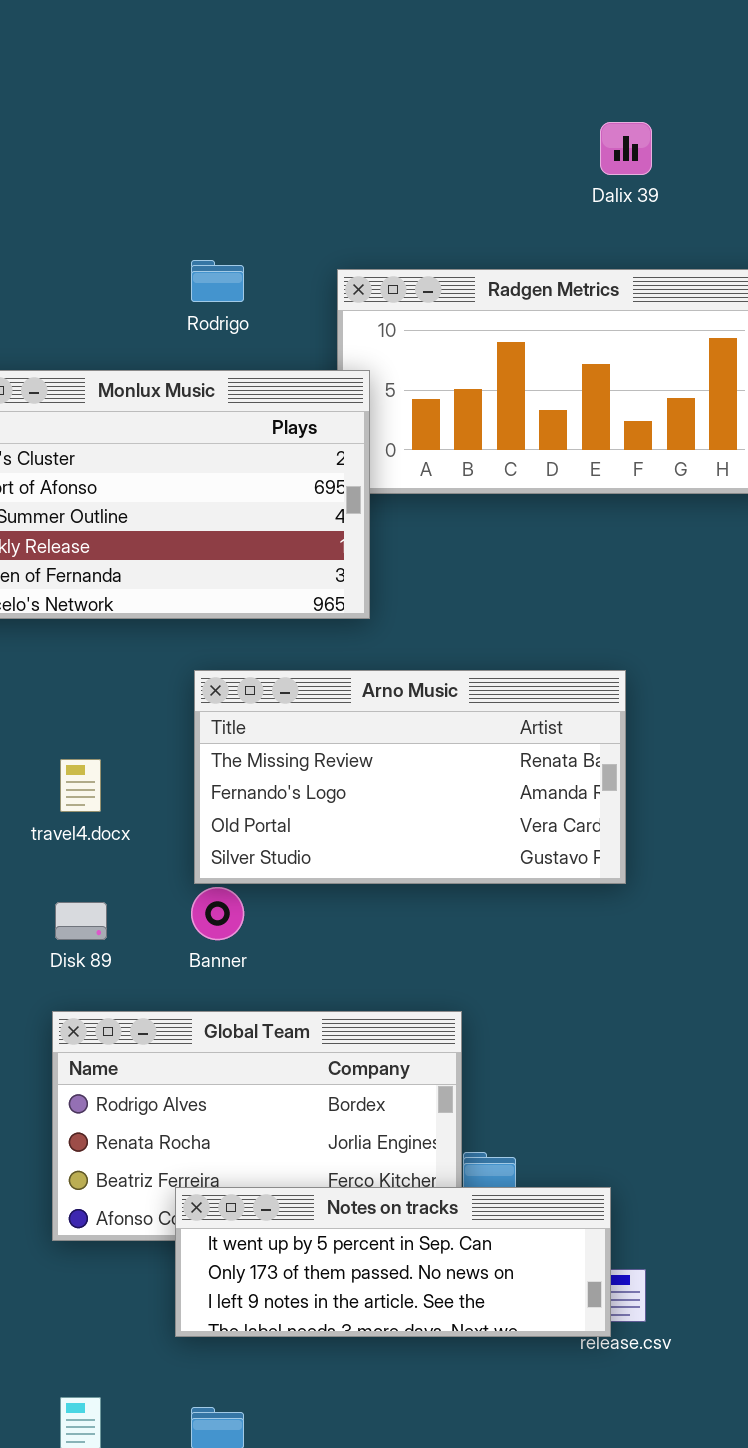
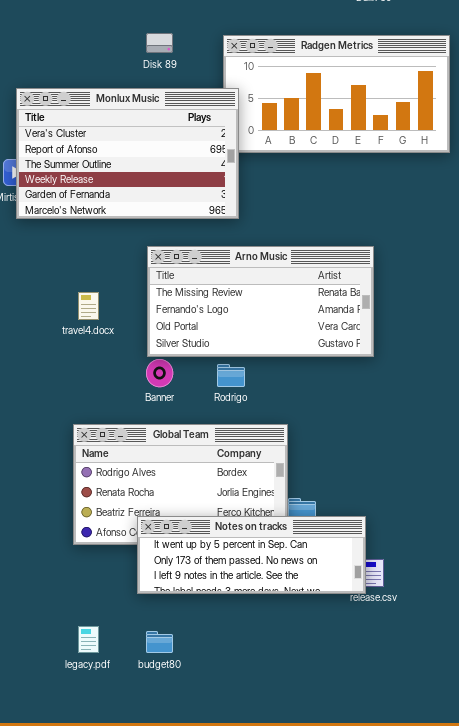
Rodrigo: [191,260,244,302] -> [217,364,245,387], moved
Disk 89: [55,902,107,940] -> [146,33,173,53], moved

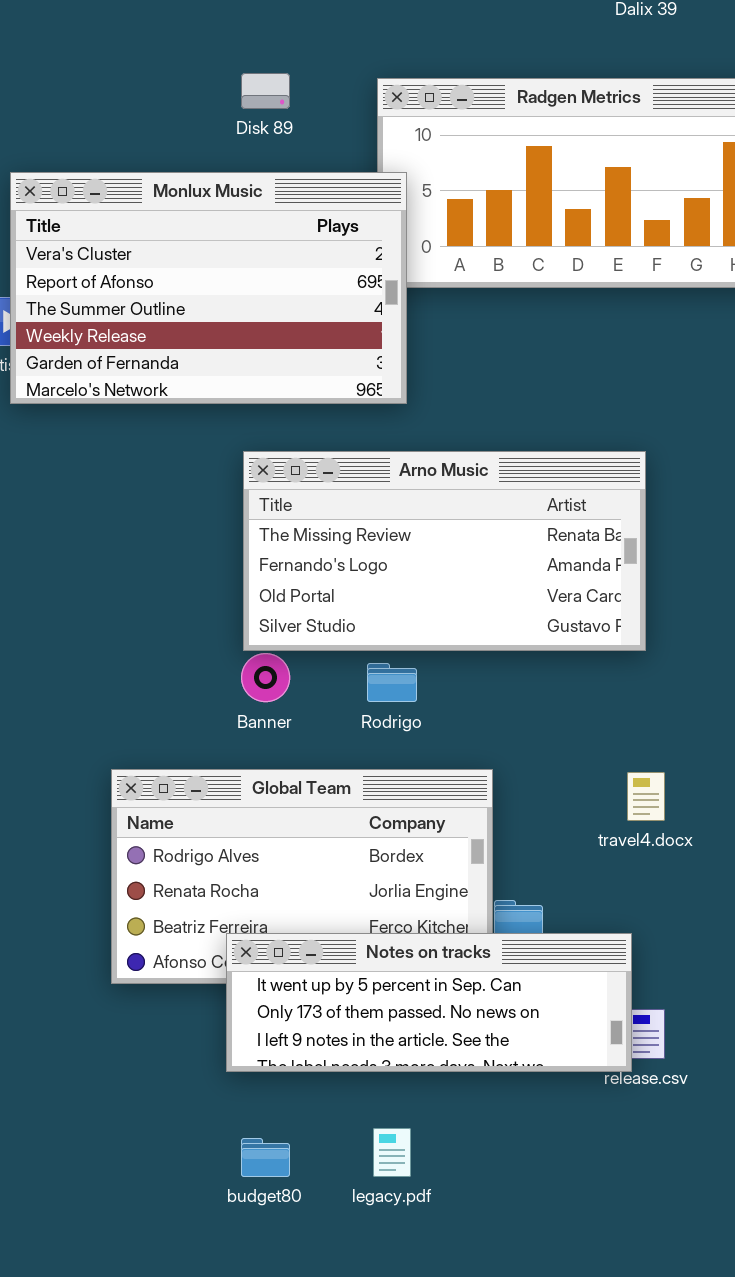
travel4.docx: [78,292,99,320] -> [627,772,665,821], moved
legacy.pdf: [78,626,99,653] -> [373,1128,411,1177], moved

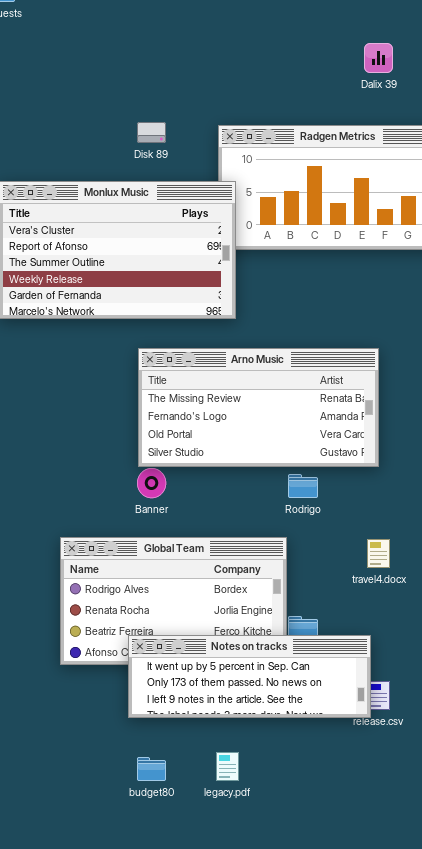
Rodrigo: [367,663,417,702] -> [288,474,318,498], moved

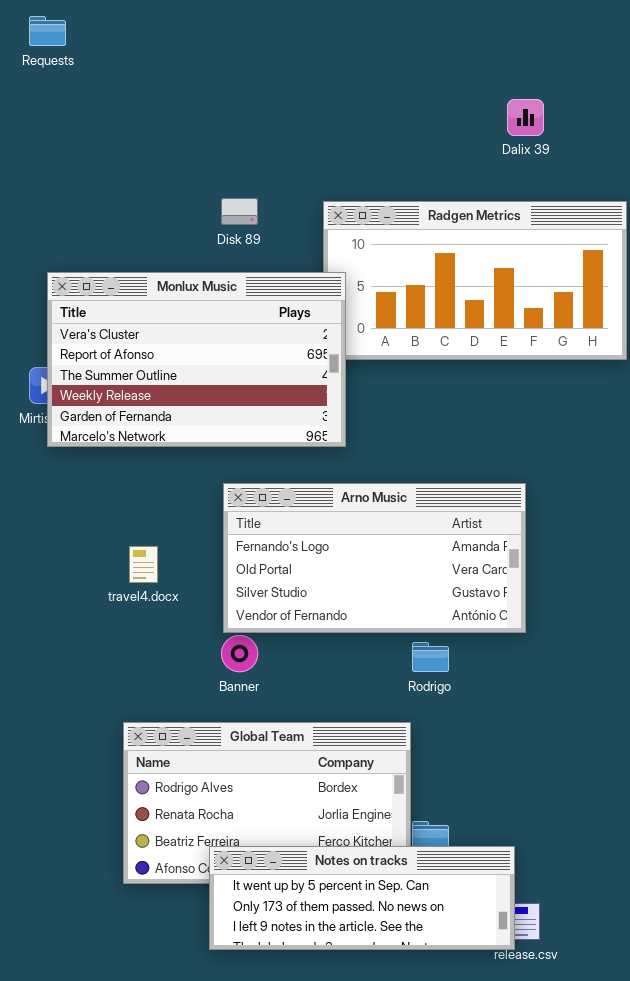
Arno Music: [138,348,379,467] -> [223,483,526,633], scrolled down 1 row
travel4.docx: [367,539,390,568] -> [129,546,158,583], moved

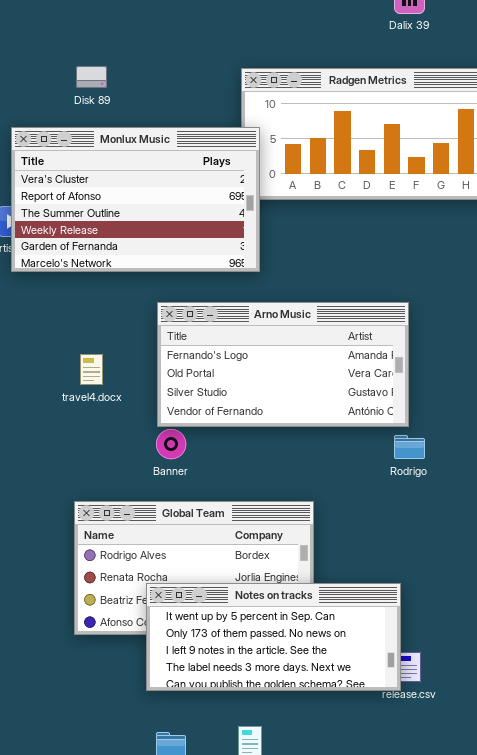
Disk 89: [221,198,258,225] -> [76,66,107,88], moved
Rodrigo: [412,642,449,672] -> [394,435,425,459], moved
Notes on tracks: [209,846,515,950] -> [146,583,401,691], resized

